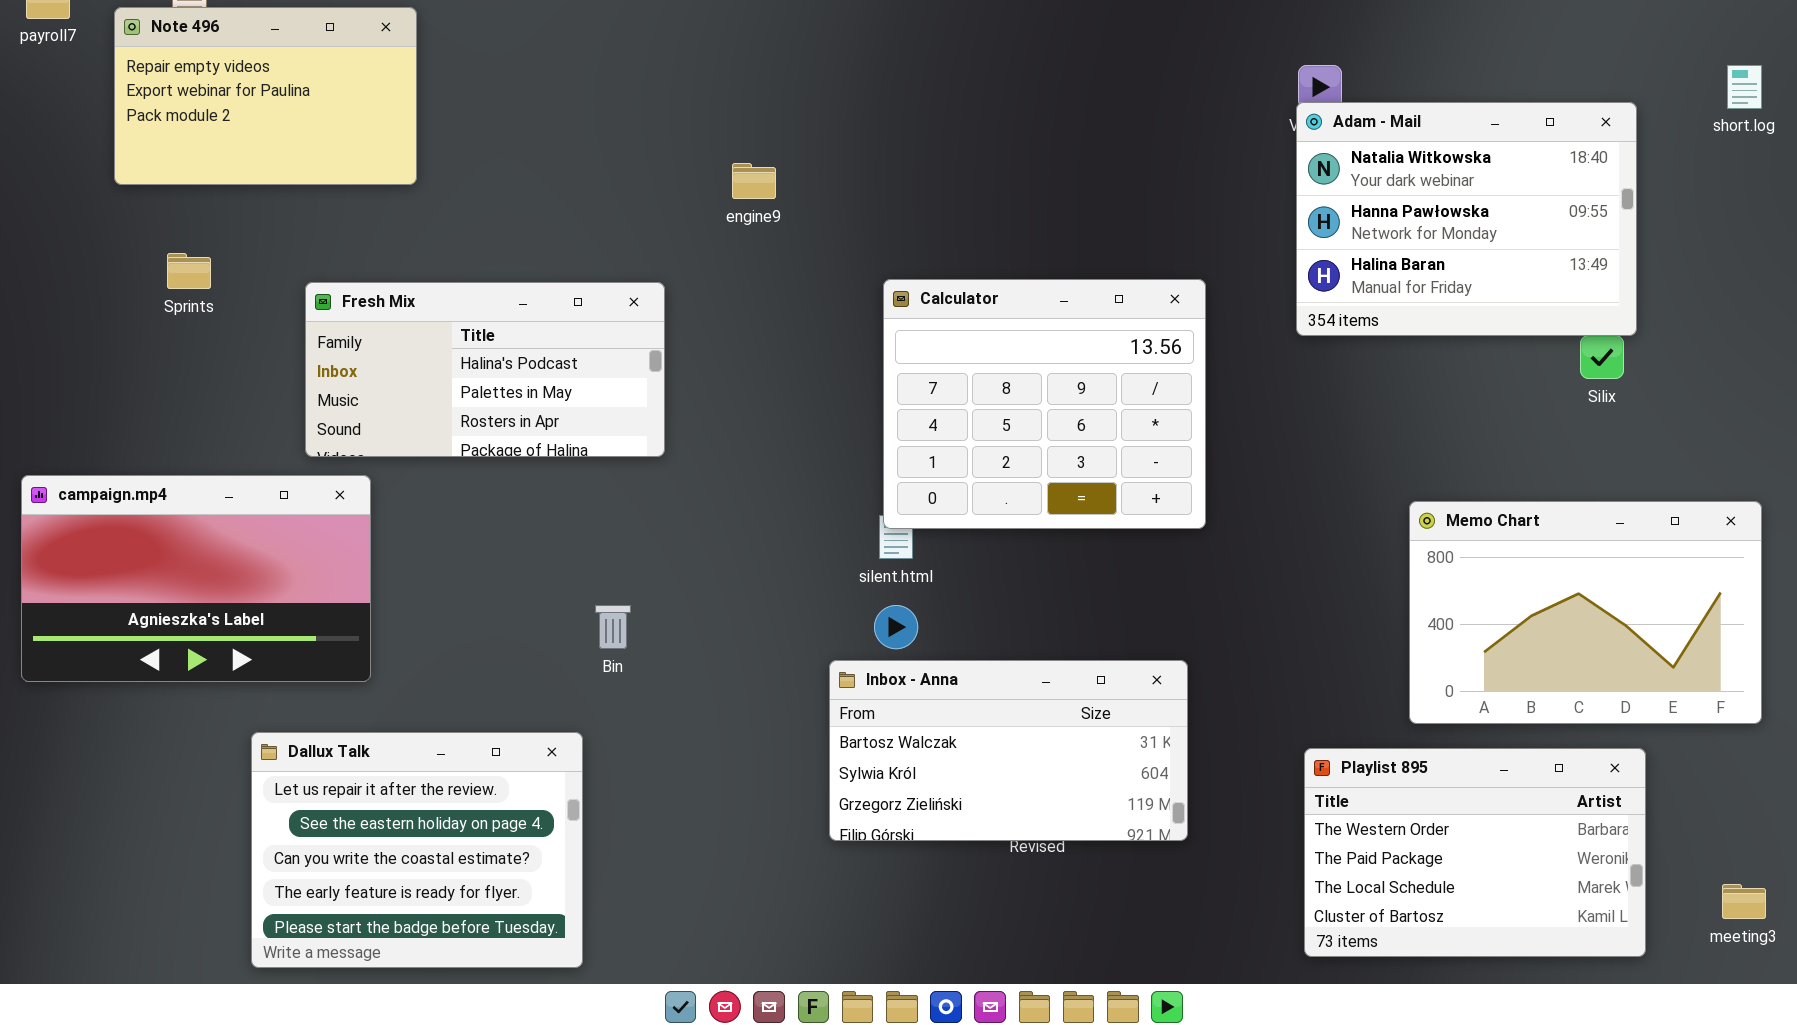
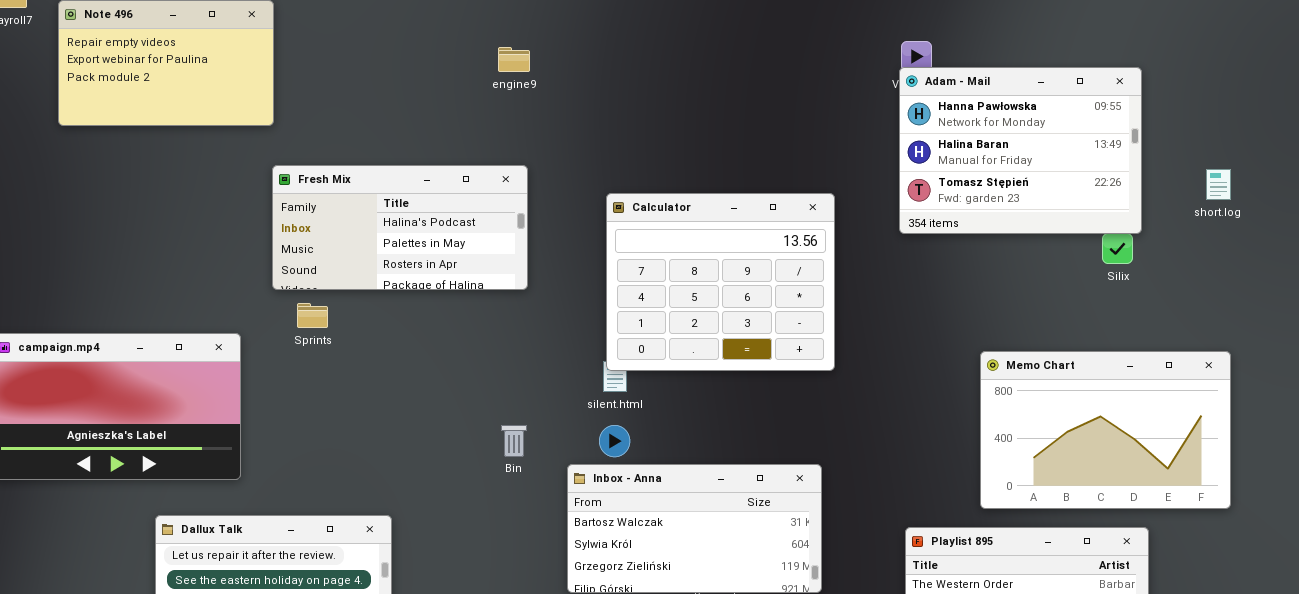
short.log: [1727,65,1762,109] -> [1206,169,1231,200], moved
Adam - Mail: [1296,102,1637,336] -> [899,67,1142,234], scrolled down 1 row
engine9: [732,163,776,199] -> [498,47,530,72], moved
Sprints: [167,253,211,289] -> [297,303,328,328], moved
Fresh Mix: [305,282,665,457] -> [272,165,528,290], moved
Bin: [595,605,631,649] -> [501,425,527,457], moved

